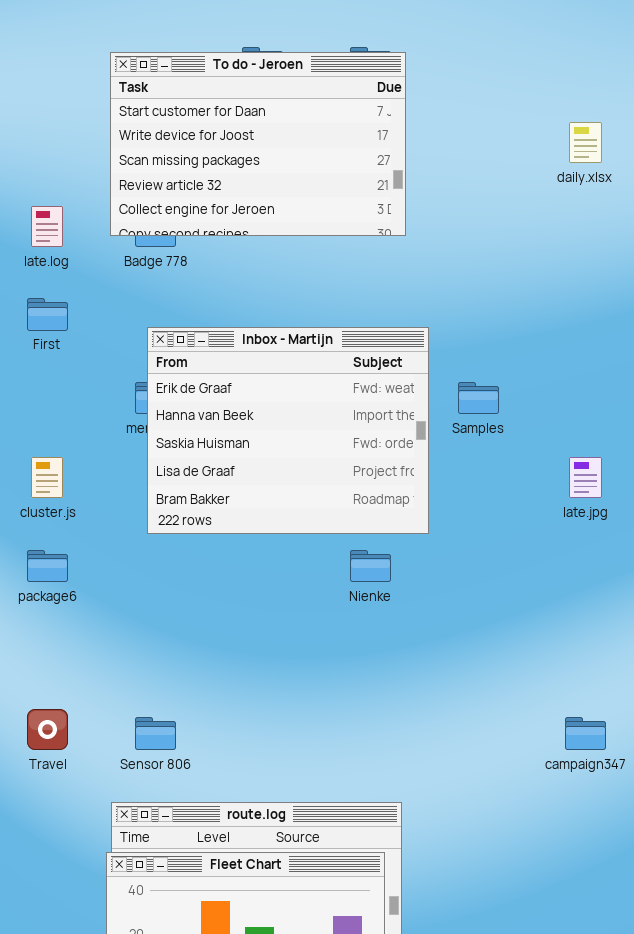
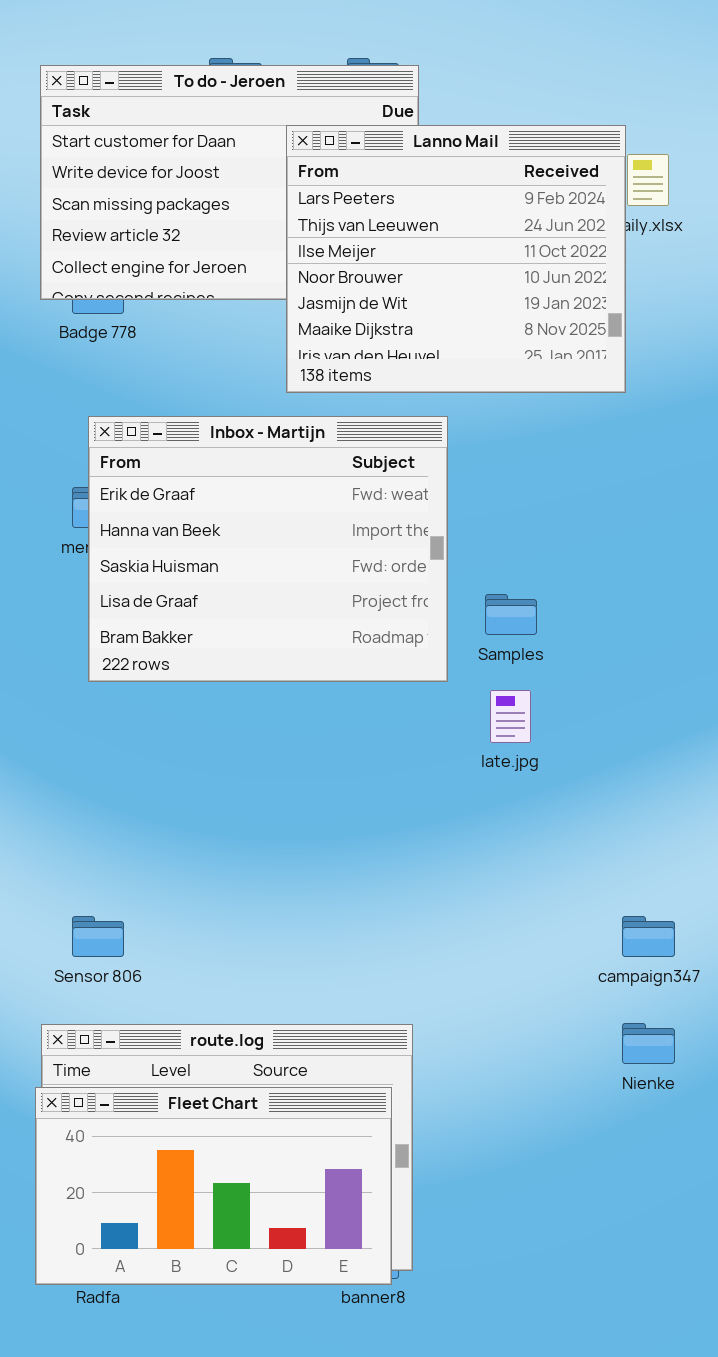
Lanno Mail: none -> [286,125,626,393], opened
Samples: [458,382,499,414] -> [485,594,537,635], moved
late.jpg: [569,457,602,498] -> [490,690,531,743], moved
Nienke: [350,550,391,582] -> [622,1023,675,1064], moved

